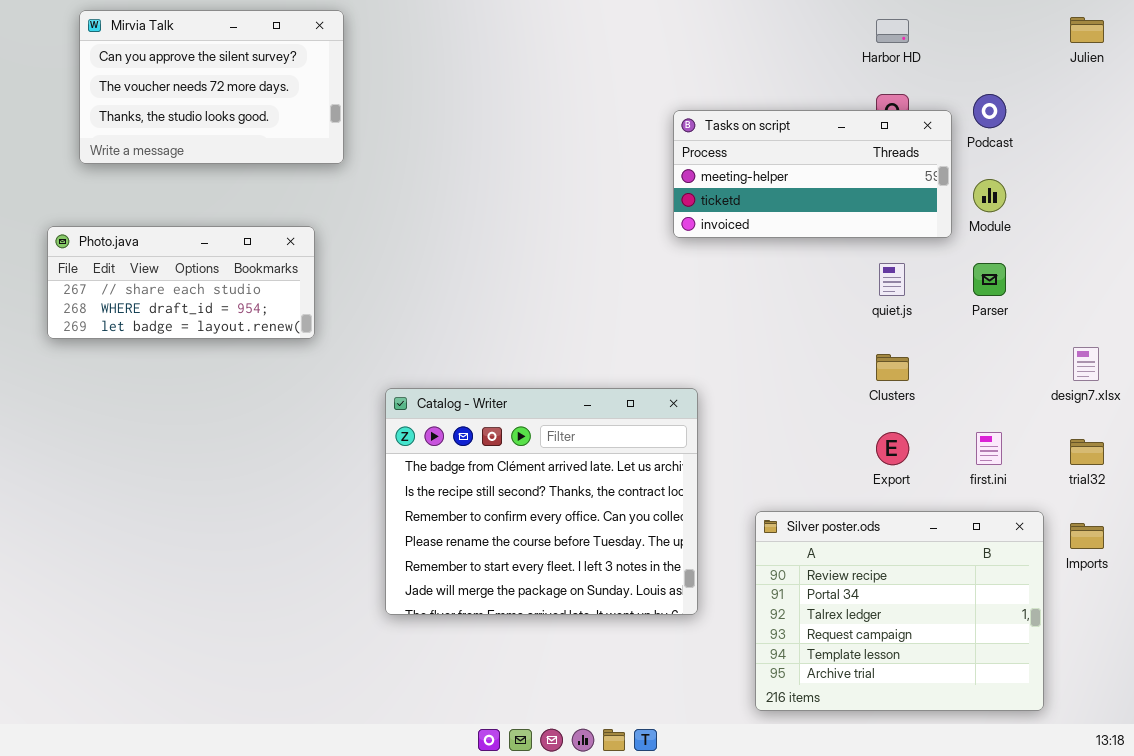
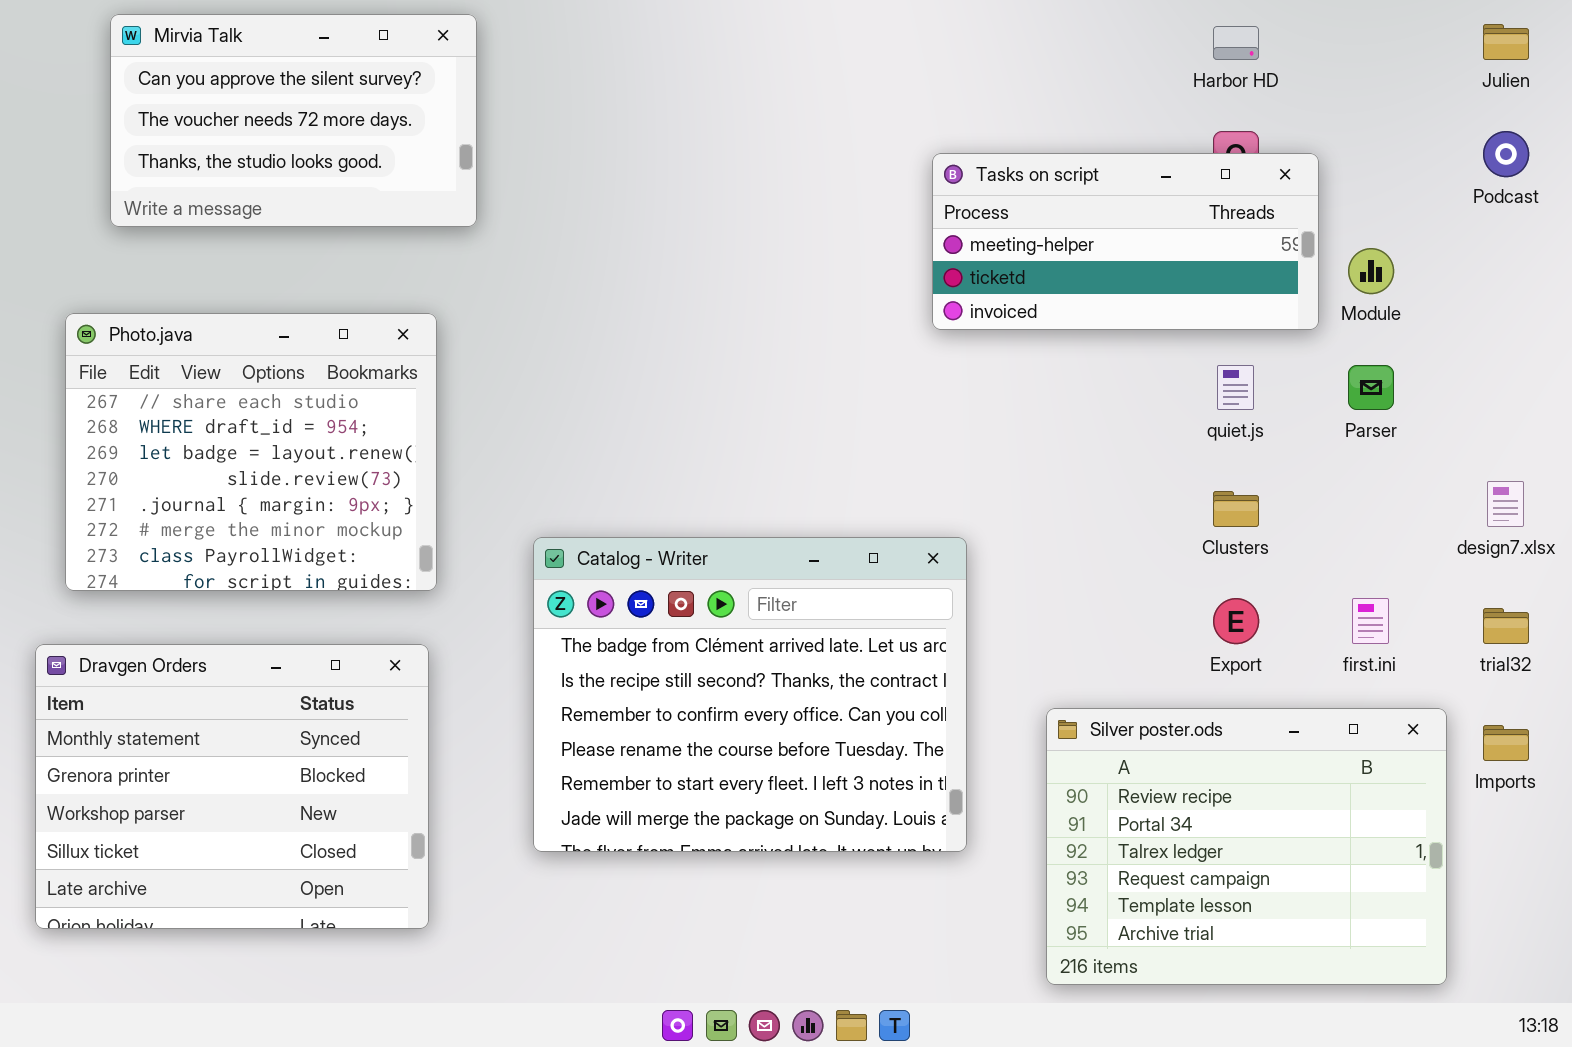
Podcast: [973,94,1006,128] -> [1483,131,1529,177], moved
Photo.java: [47,226,315,339] -> [65,313,437,591], resized
Dravgen Orders: none -> [35,644,429,929], opened

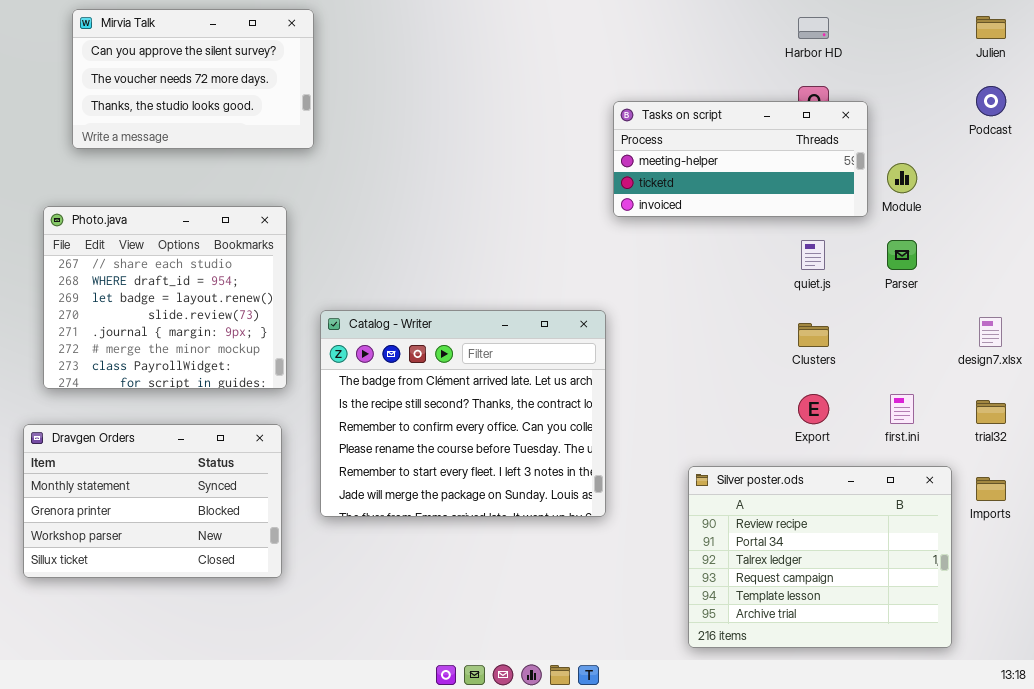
Catalog - Writer: [533,537,967,852] -> [320,310,606,517], moved
Dravgen Orders: [35,644,429,929] -> [23,424,282,578], resized

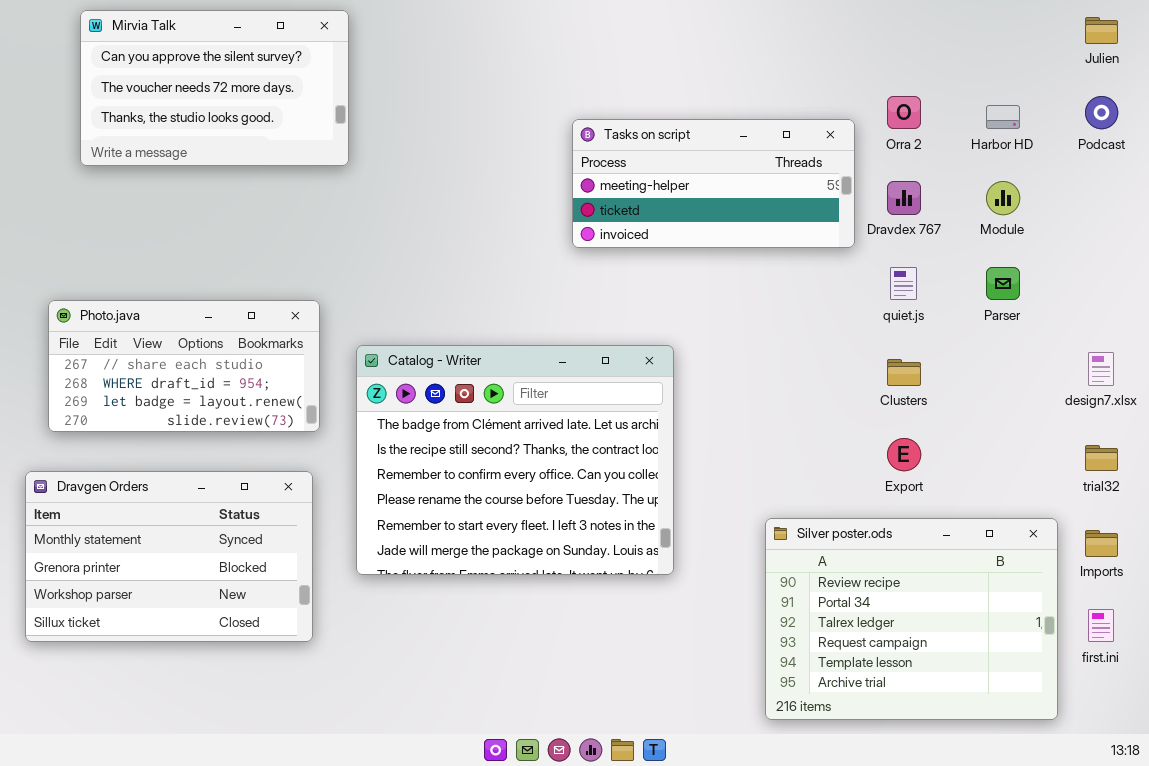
Harbor HD: [798,17,829,39] -> [986,105,1020,129], moved
Tasks on script: [613,101,868,217] -> [572,119,855,248], moved
Photo.java: [43,206,287,389] -> [48,300,320,432], resized
first.ini: [890,394,914,424] -> [1088,609,1114,642], moved

